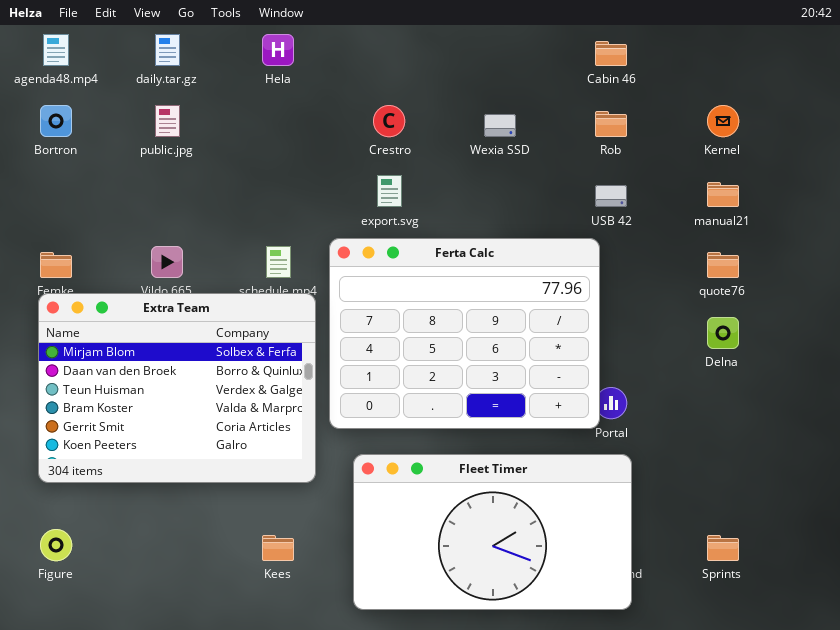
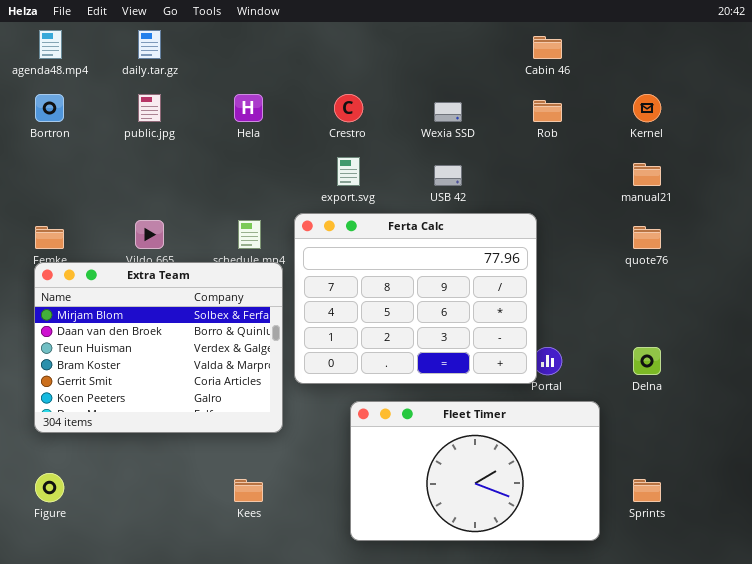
Hela: [262,34,294,66] -> [234,94,263,122], moved
USB 42: [595,185,627,207] -> [434,165,462,186], moved
Delna: [707,317,739,349] -> [633,347,661,375], moved
Fleet Timer: [353,454,632,610] -> [350,401,600,541], moved

